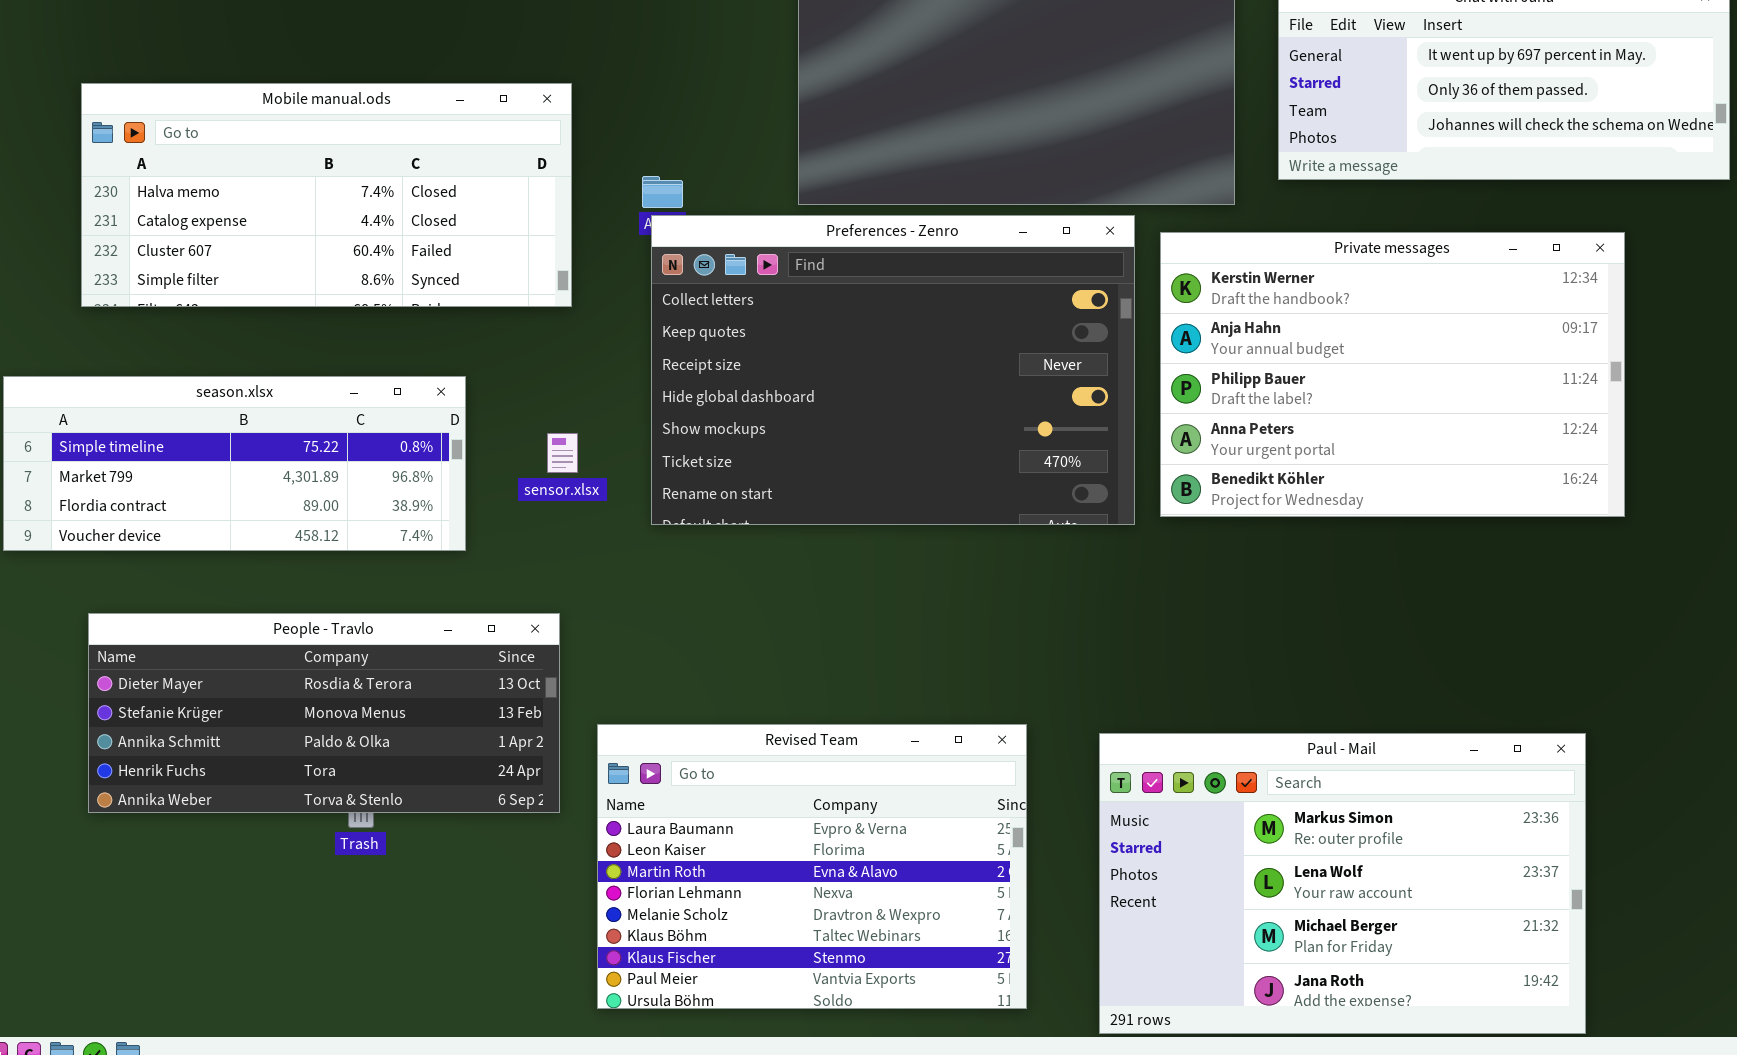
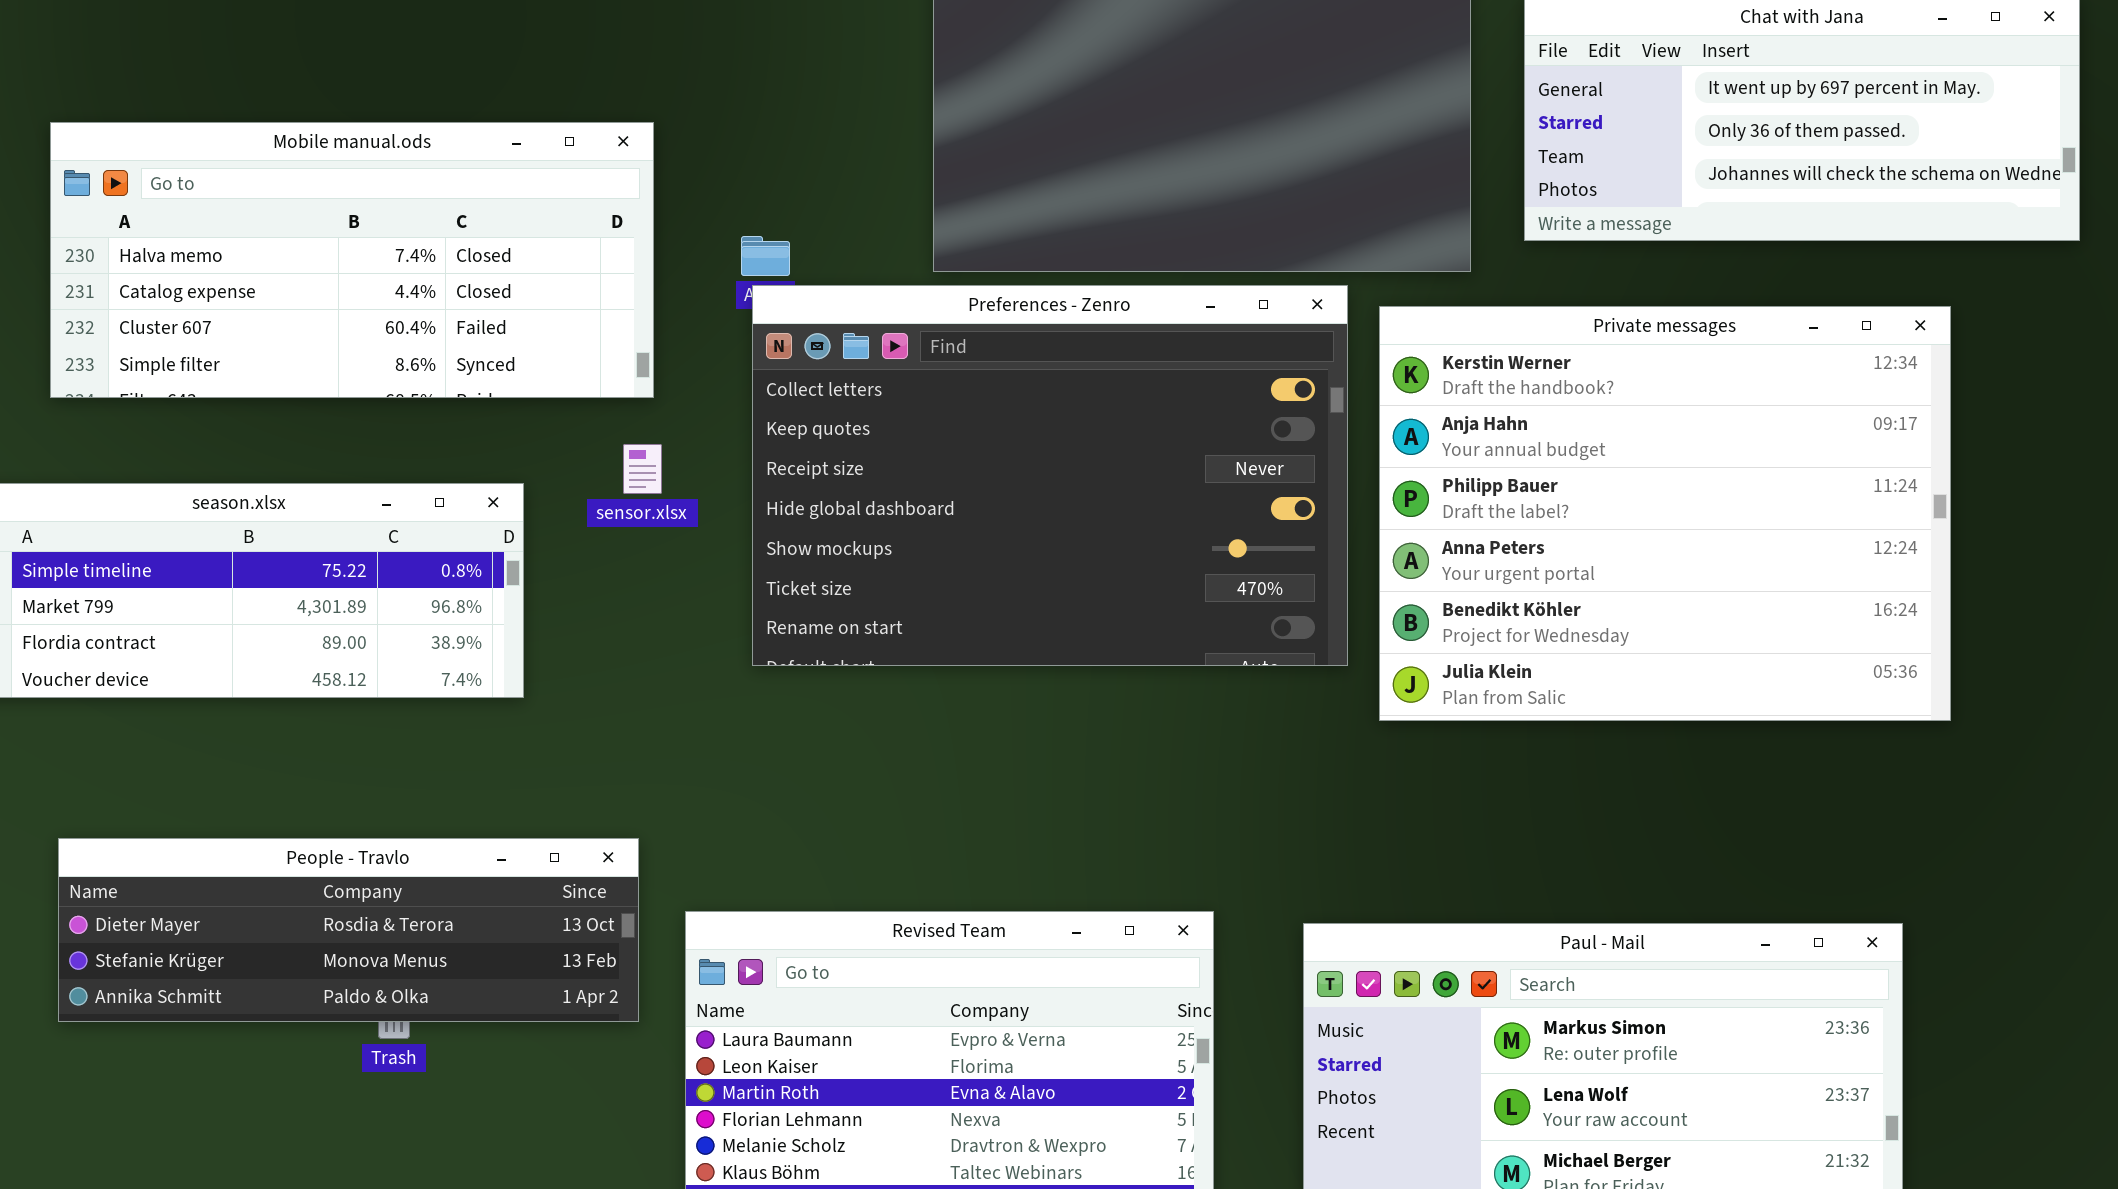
Private messages: [1160,232,1625,517] -> [1379,306,1951,721], resized
sensor.xlsx: [547,433,578,473] -> [623,444,662,494], moved
People - Travlo: [88,613,560,813] -> [58,838,639,1022], resized

